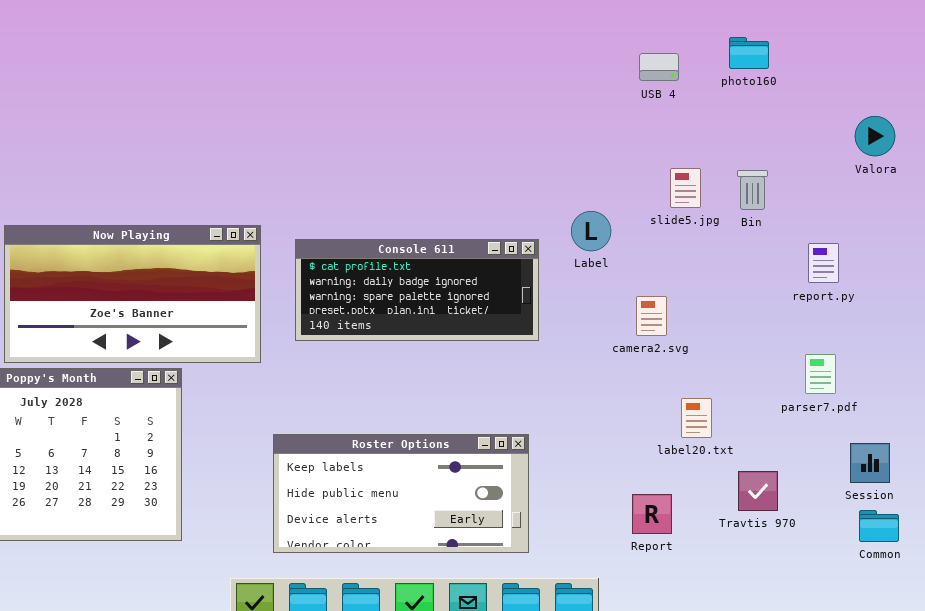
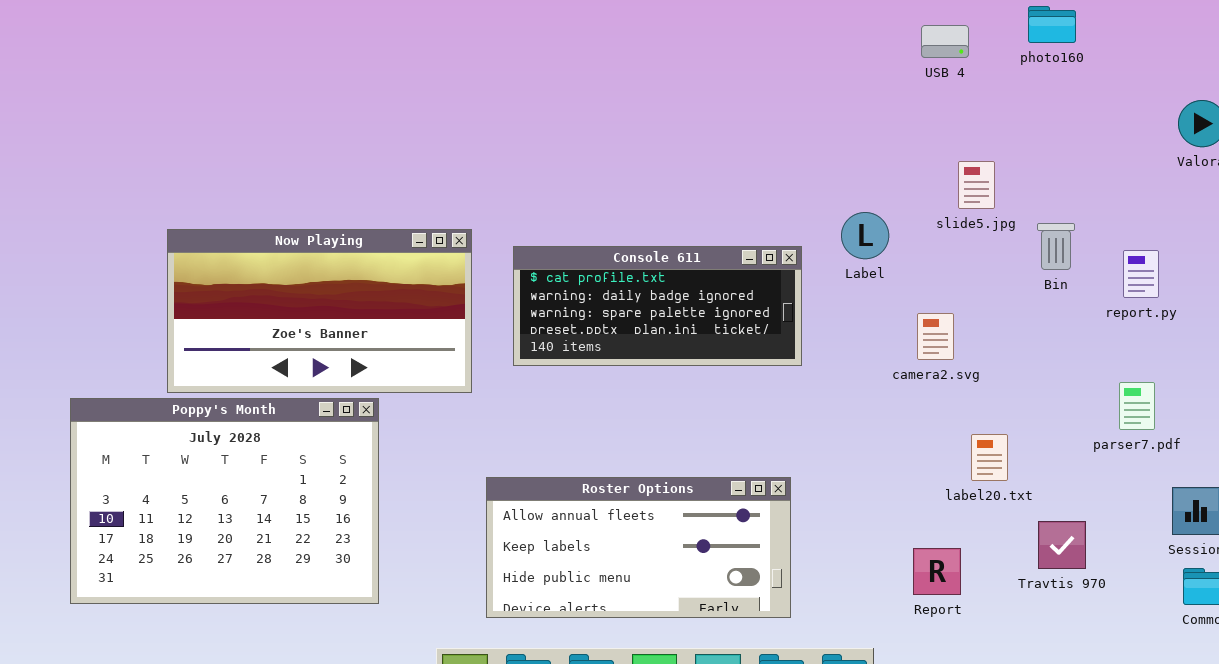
Bin: [737,170,768,210] -> [1037,223,1075,270], moved
Roster Options: [273,434,529,553] -> [486,477,791,618], scrolled up 1 row

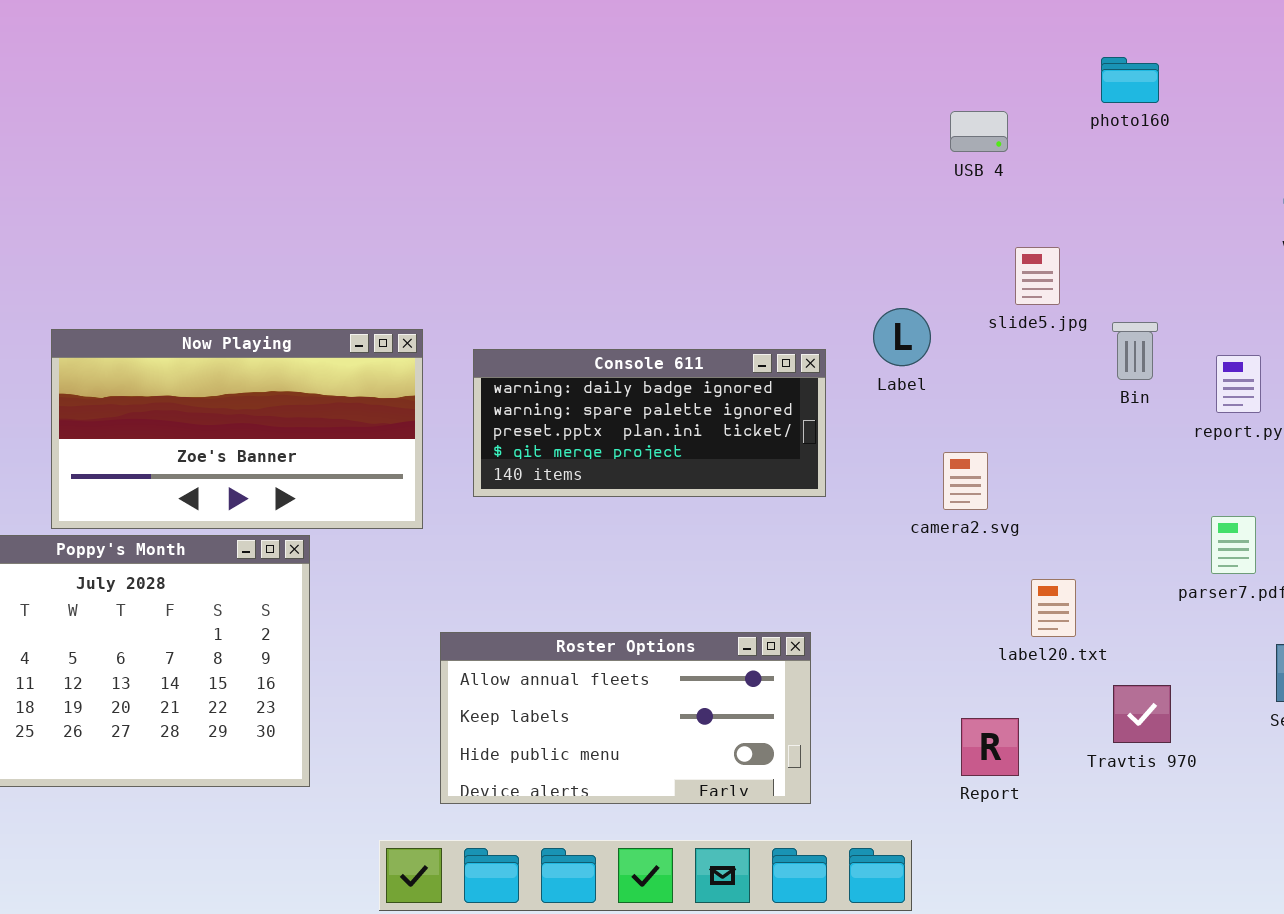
USB 4: [921,25,969,58] -> [950,111,1008,152], moved
Console 611: [513,246,802,366] -> [473,349,826,497], scrolled down 1 row
camera2.svg: [917,313,954,360] -> [943,452,988,510], moved

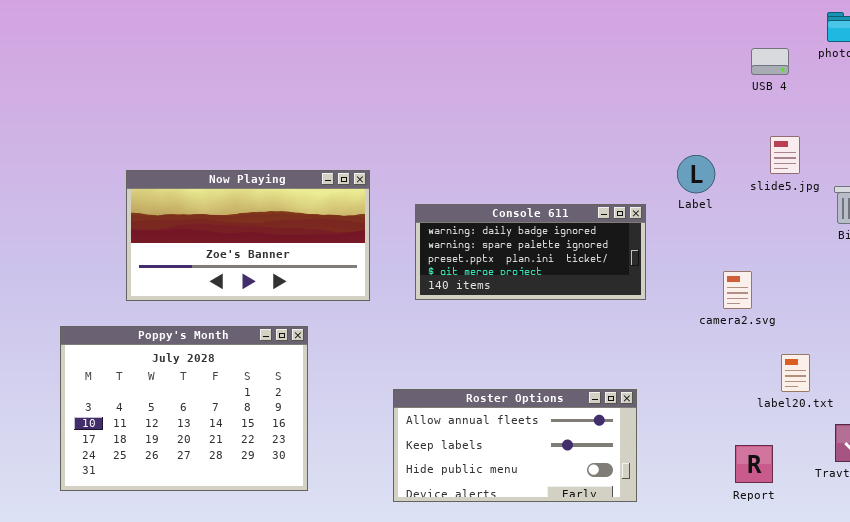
USB 4: [950,111,1008,152] -> [751,48,789,75], moved
Label: [873,308,931,366] -> [677,155,715,193], moved
Now Playing: [51,329,423,529] -> [126,170,370,301], moved

